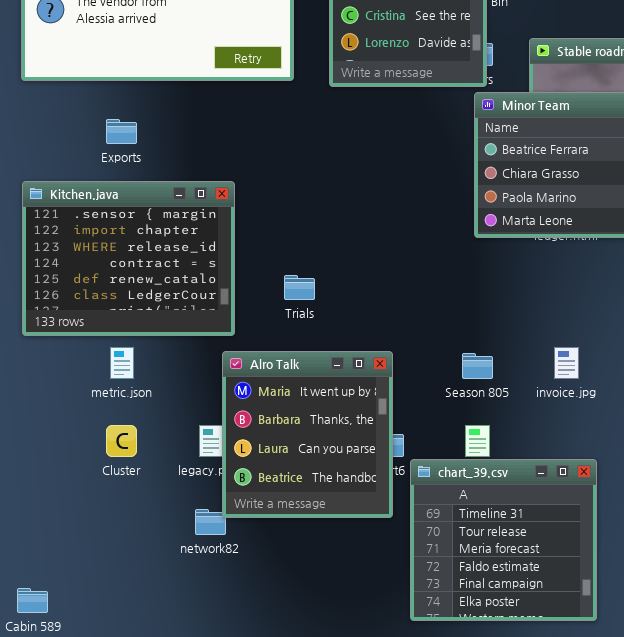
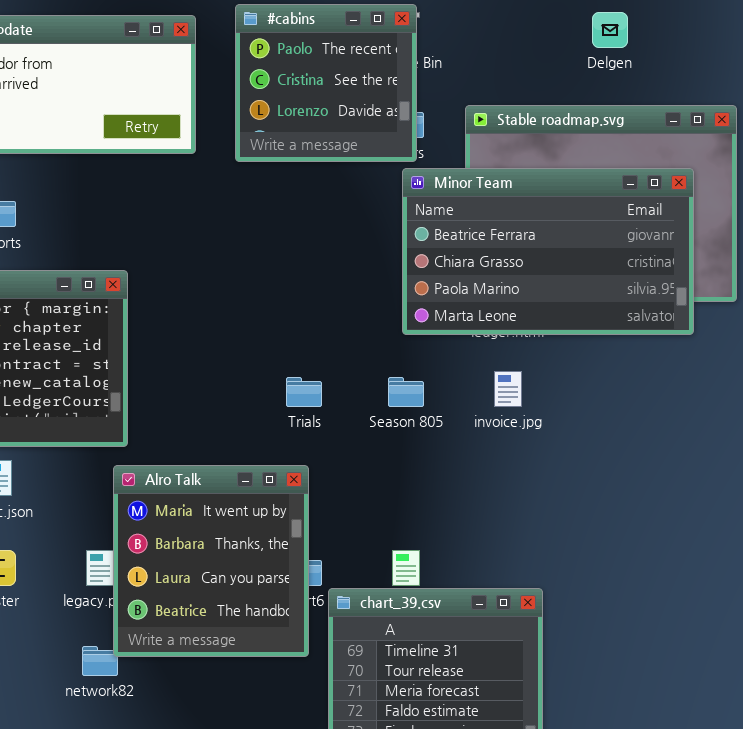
Trials: [284,275,315,300] -> [286,377,322,407], moved
invoice.jpg: [554,347,579,379] -> [494,371,522,407], moved
Season 805: [462,353,493,379] -> [388,377,424,407], moved

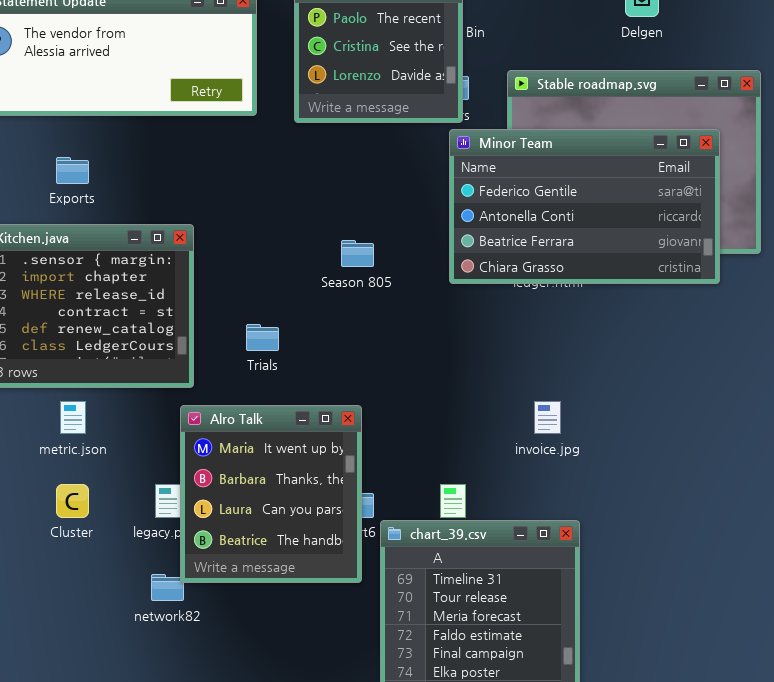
Minor Team: [402,168,694,335] -> [449,129,720,284], scrolled up 2 rows
invoice.jpg: [494,371,522,407] -> [534,401,561,434], moved
Trials: [286,377,322,407] -> [246,324,279,351], moved
Season 805: [388,377,424,407] -> [341,240,374,267], moved

